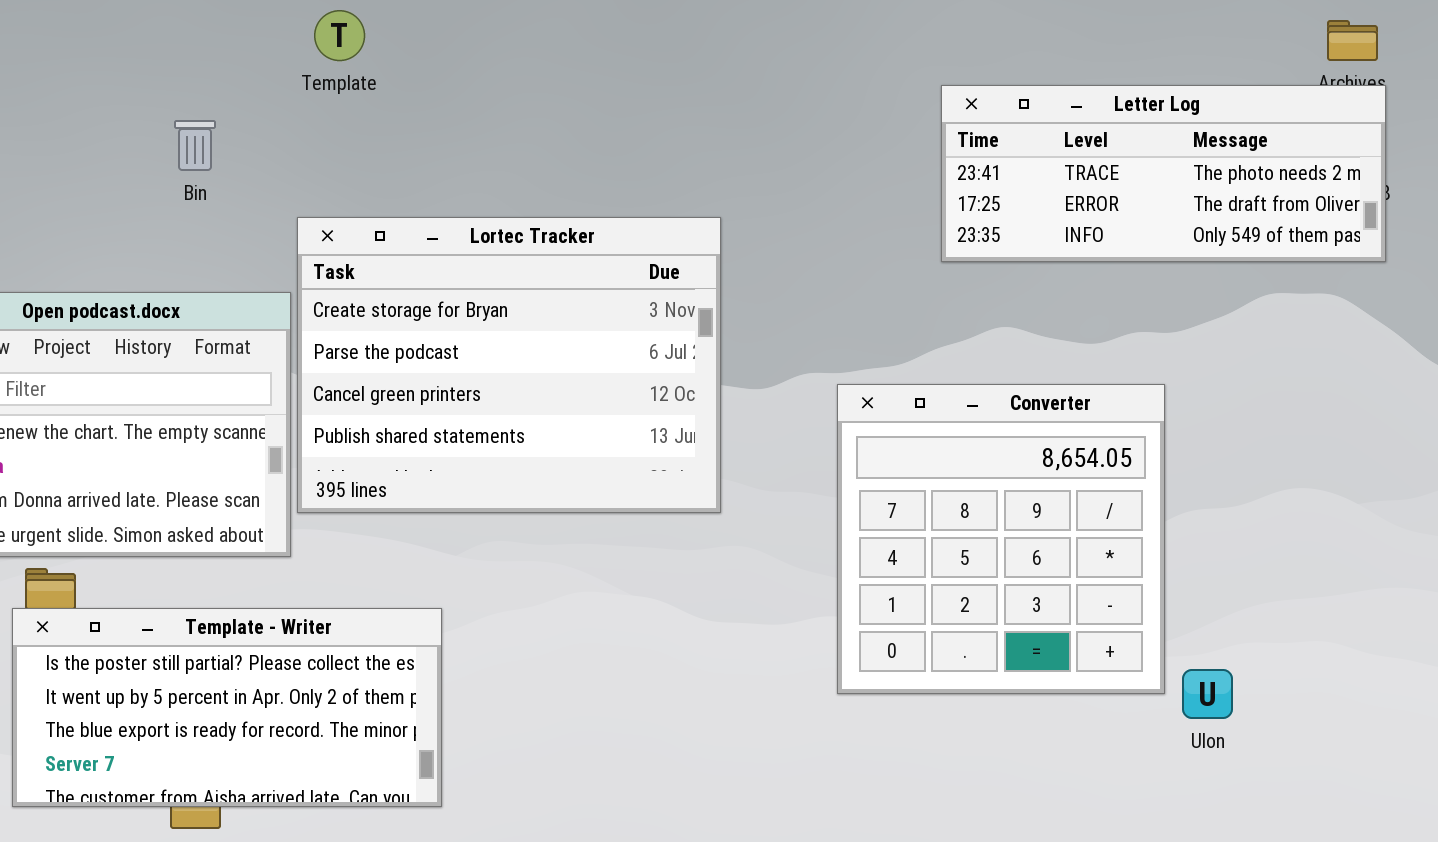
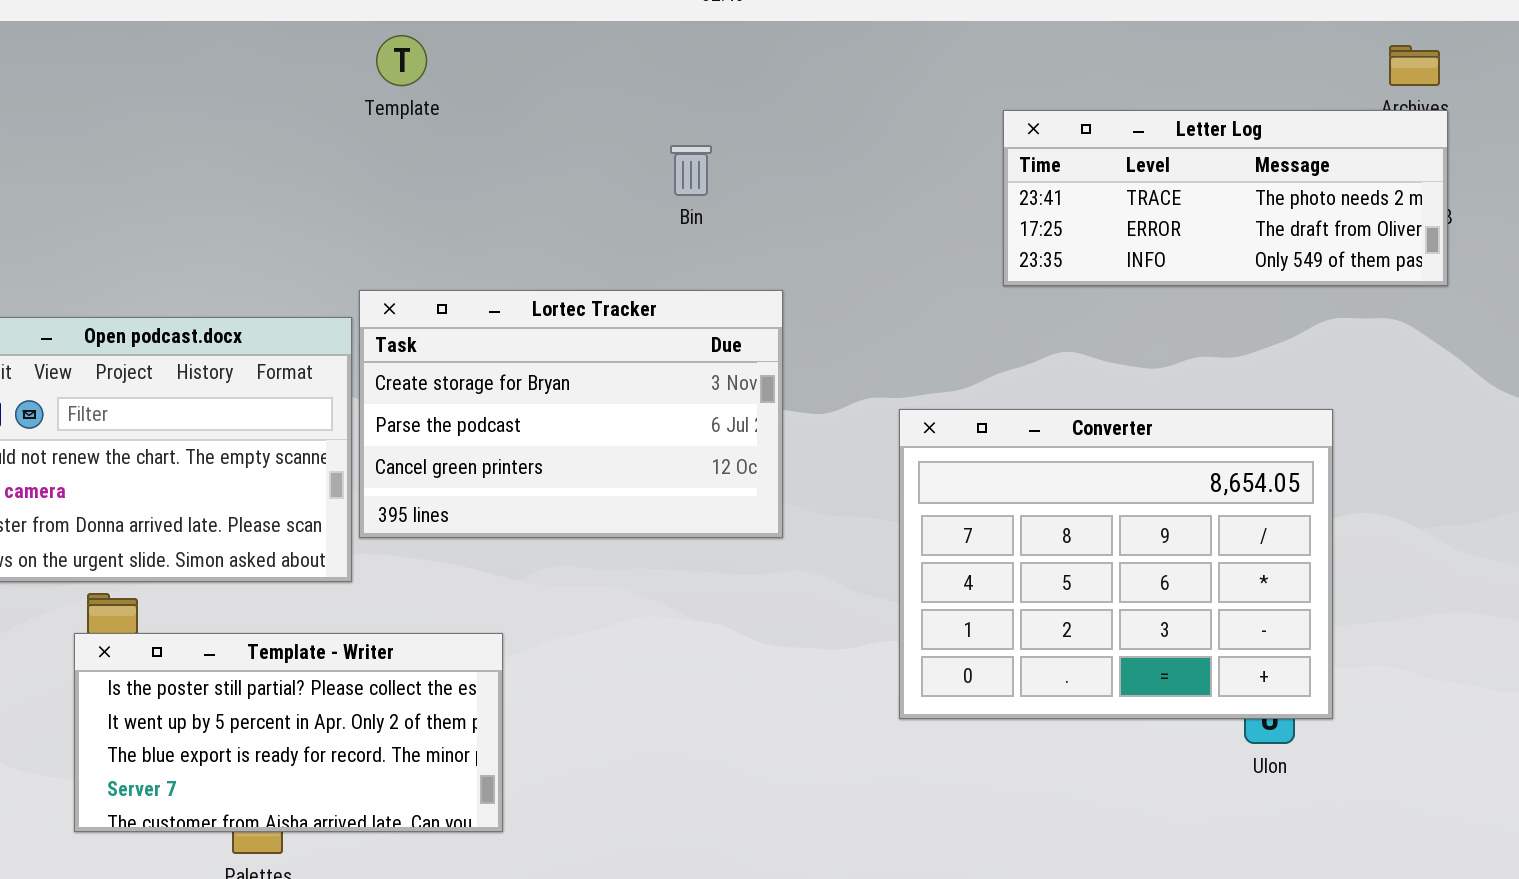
Bin: [174,120,216,171] -> [670,145,712,196], moved
Lortec Tracker: [297,217,721,513] -> [359,290,783,538], resized
Converter: [837,384,1165,694] -> [899,409,1333,719], resized

